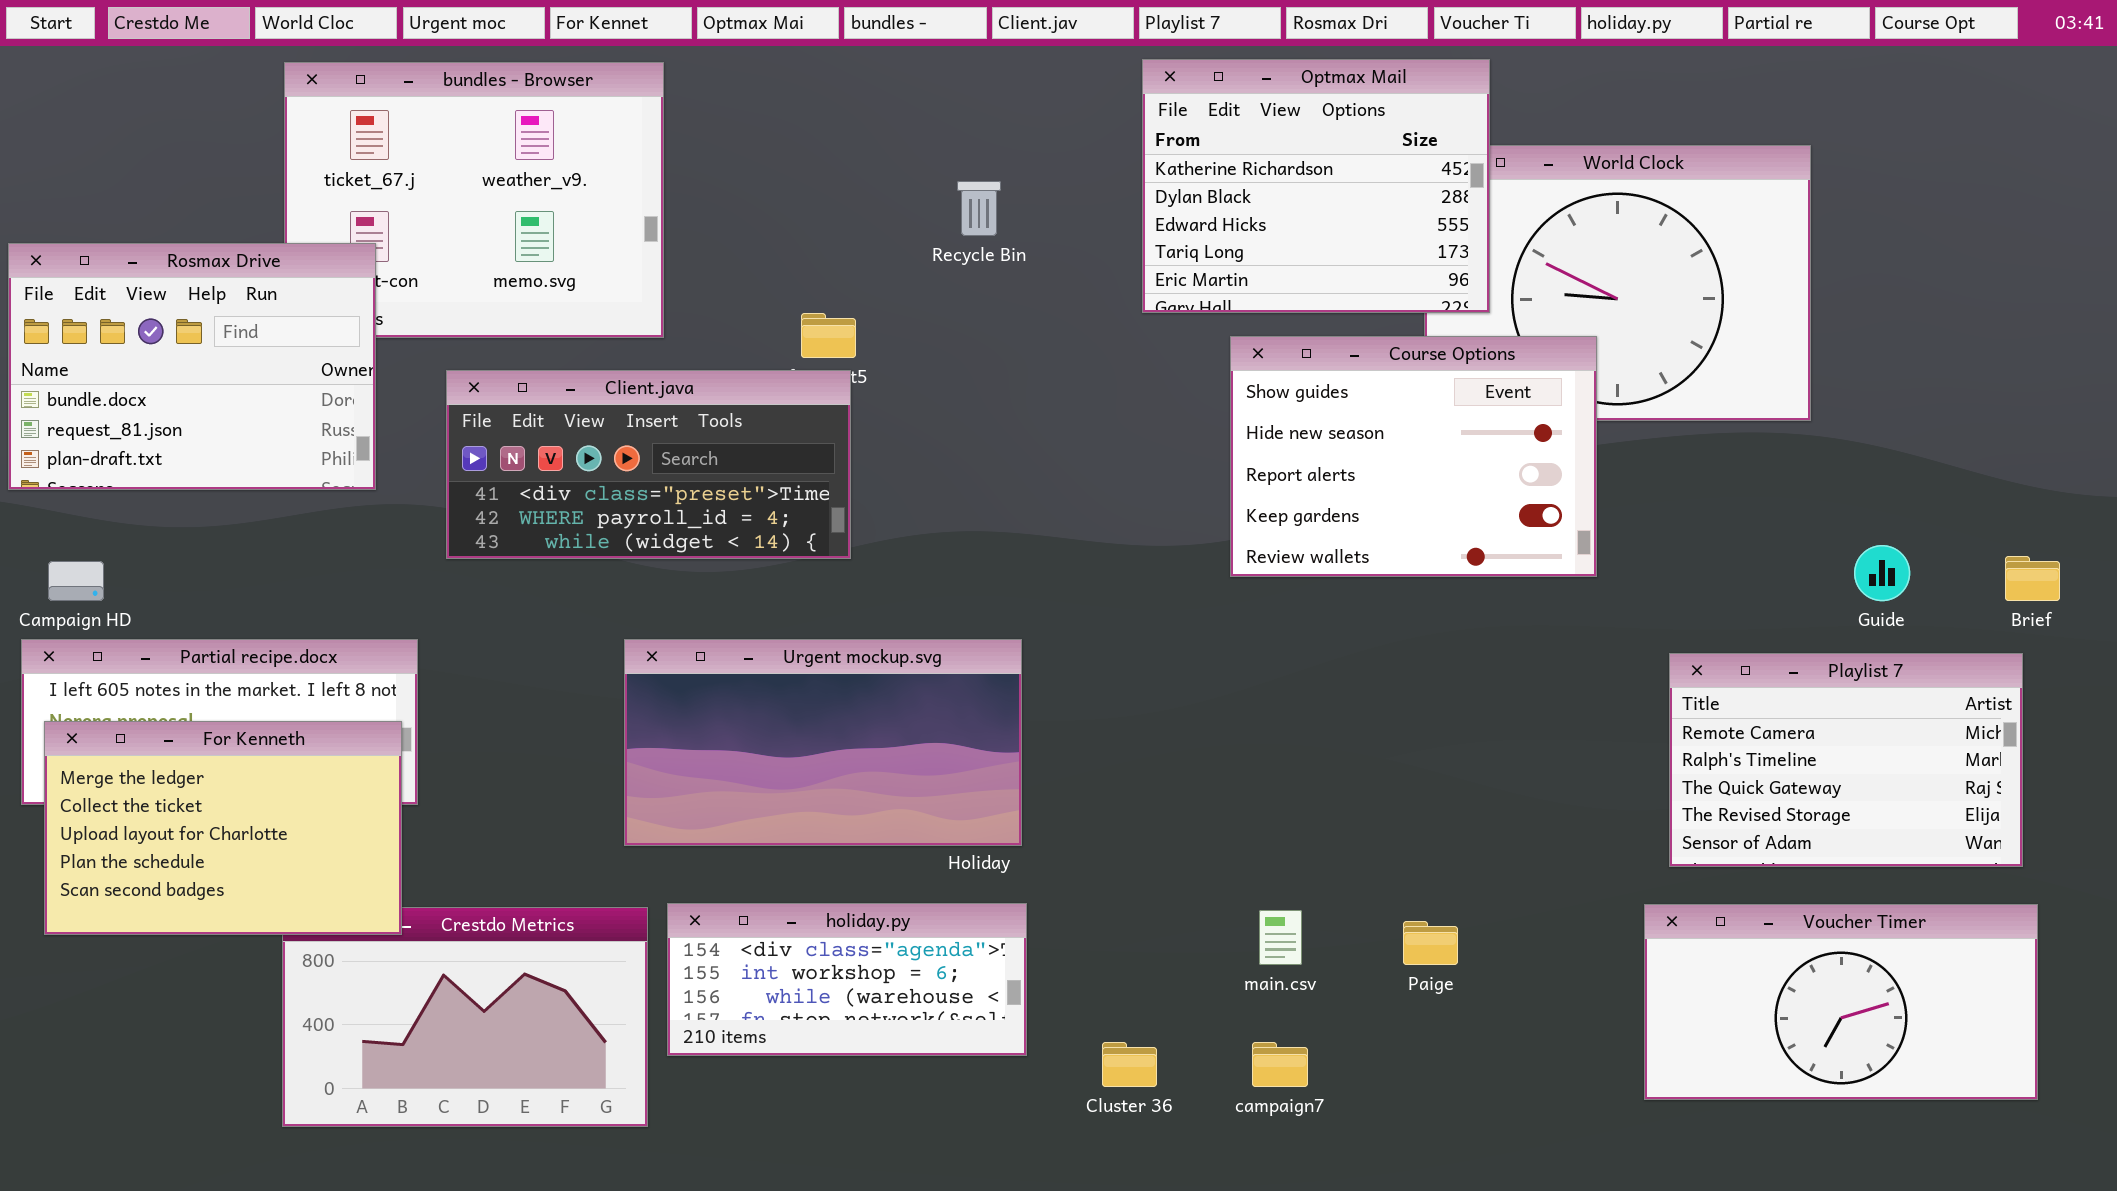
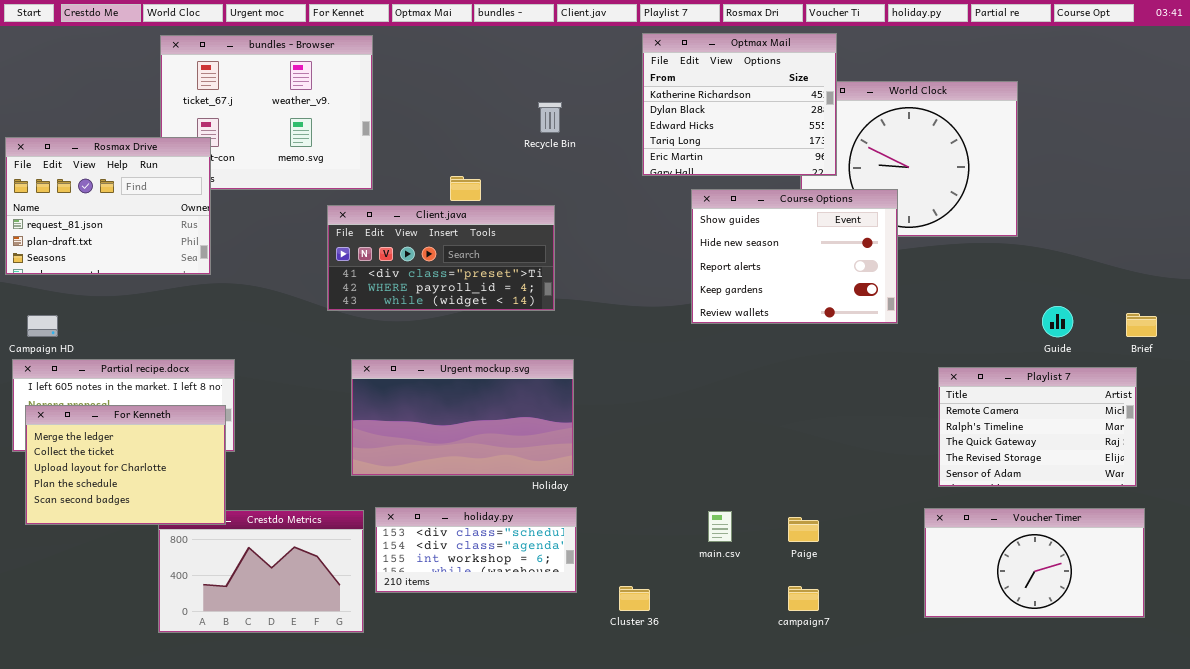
Rosmax Drive: [8,243,376,490] -> [5,137,211,275], scrolled down 1 row
Client.java: [446,370,851,559] -> [327,205,555,311], moved
holiday.py: [667,903,1027,1056] -> [375,507,577,593], scrolled up 1 row
campaign7: [1252,1042,1308,1087] -> [788,586,819,611], moved

